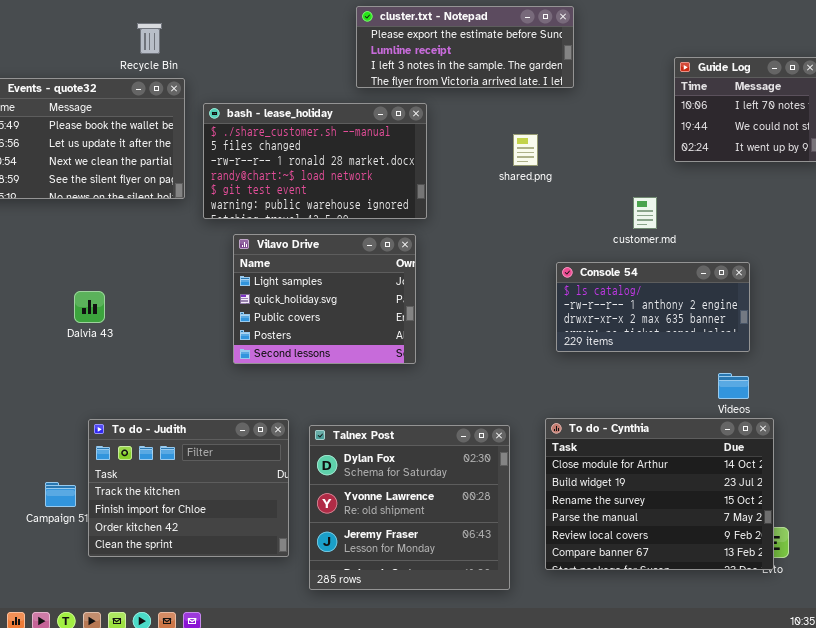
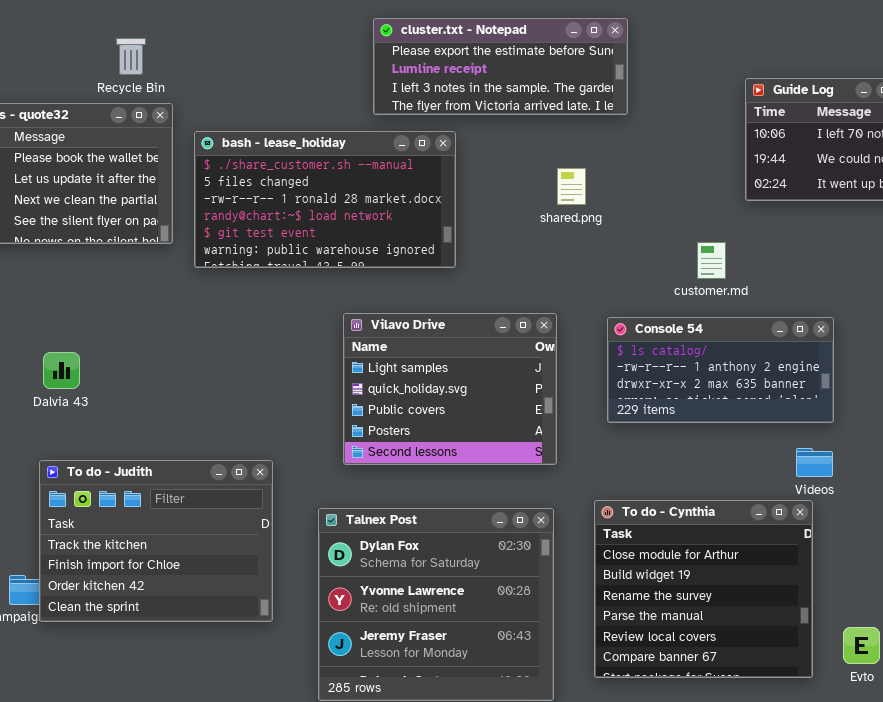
Vilavo Drive: [233,234,416,364] -> [343,313,557,465], moved
To do - Cynthia: [545,418,774,570] -> [594,500,813,678], resized
To do - Judith: [88,419,289,557] -> [39,460,273,622], moved

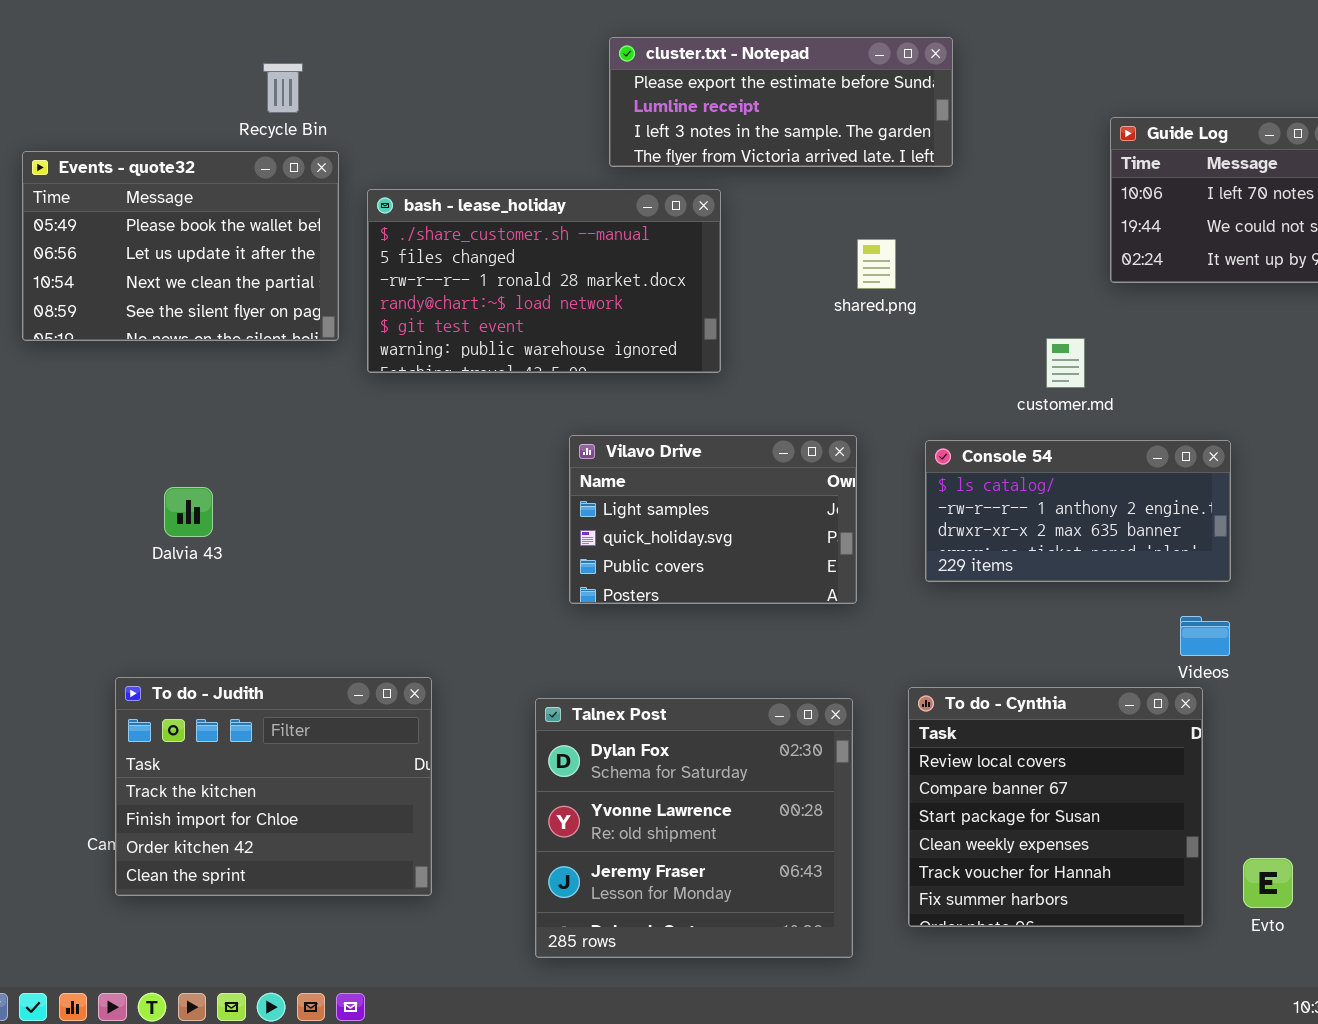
Vilavo Drive: [343,313,557,465] -> [569,435,857,604], resized
To do - Judith: [39,460,273,622] -> [115,677,432,896], moved
To do - Cynthia: [594,500,813,678] -> [908,687,1203,927], scrolled down 4 rows

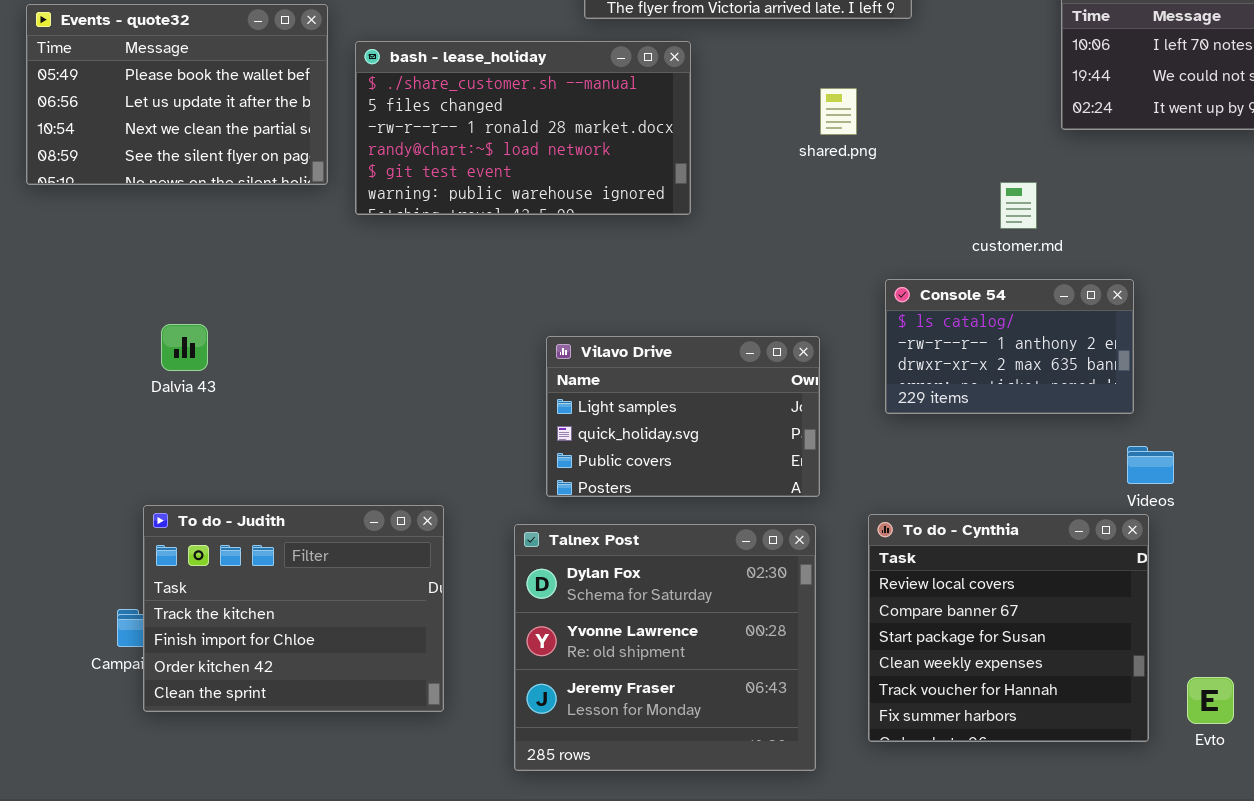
Vilavo Drive: [569,435,857,604] -> [546,336,820,497], moved
Console 54: [925,440,1231,582] -> [885,279,1134,414], resized
To do - Judith: [115,677,432,896] -> [143,505,444,712], moved

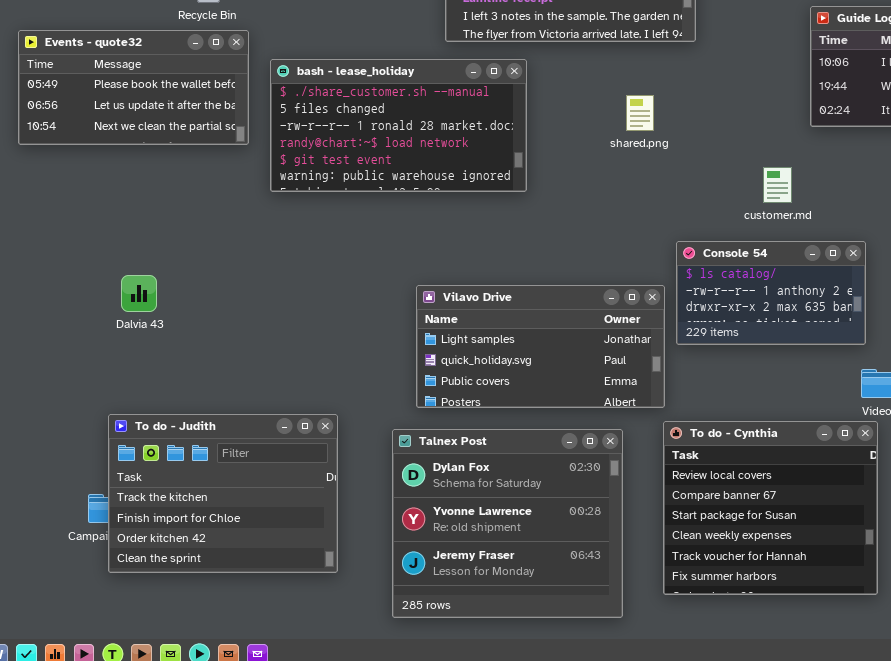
Events - quote32: [26,4,328,185] -> [18,30,249,145], resized
Vilavo Drive: [546,336,820,497] -> [416,285,665,408], resized

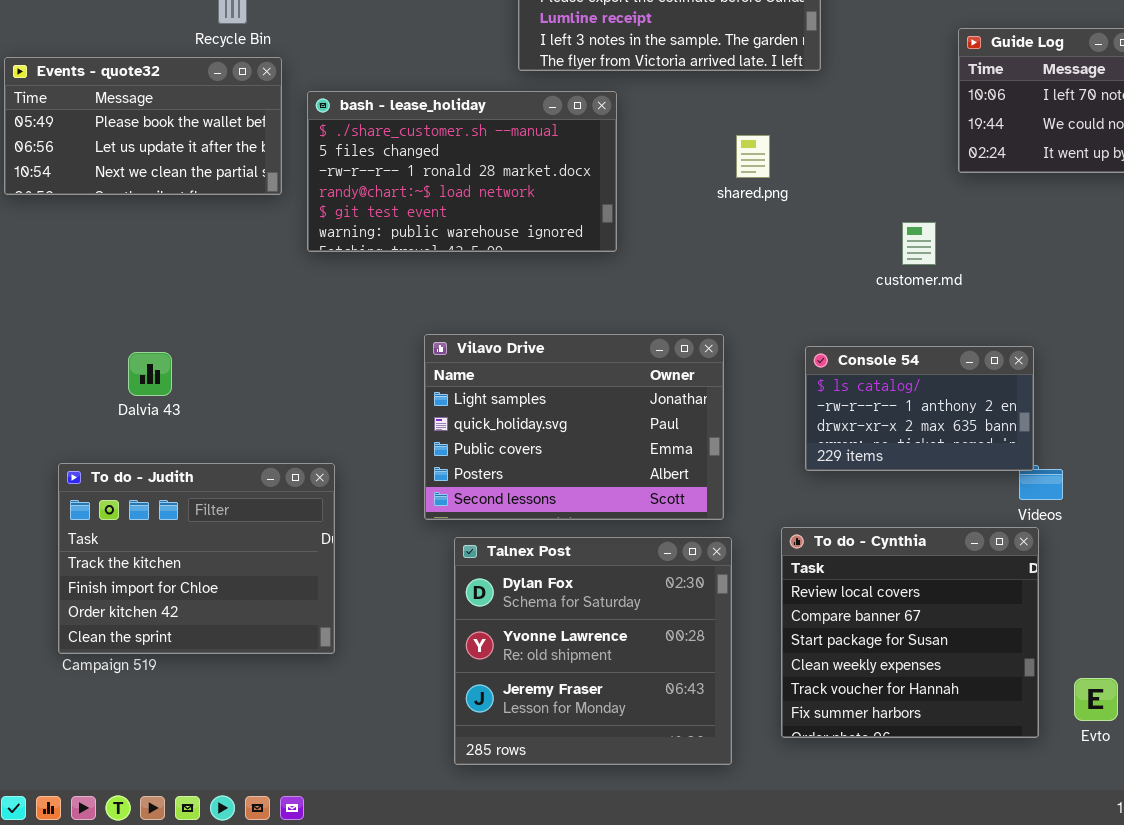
Console 54: [676,241,866,345] -> [805,346,1034,471], moved
Vilavo Drive: [416,285,665,408] -> [424,334,724,520], moved, resized
To do - Judith: [108,414,338,573] -> [58,463,335,654], moved

